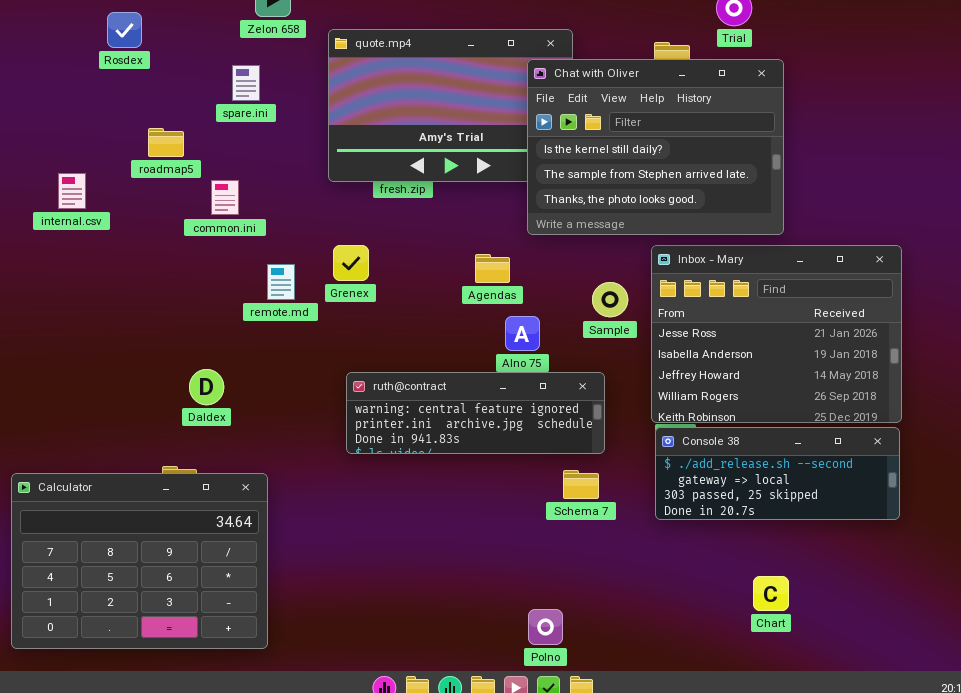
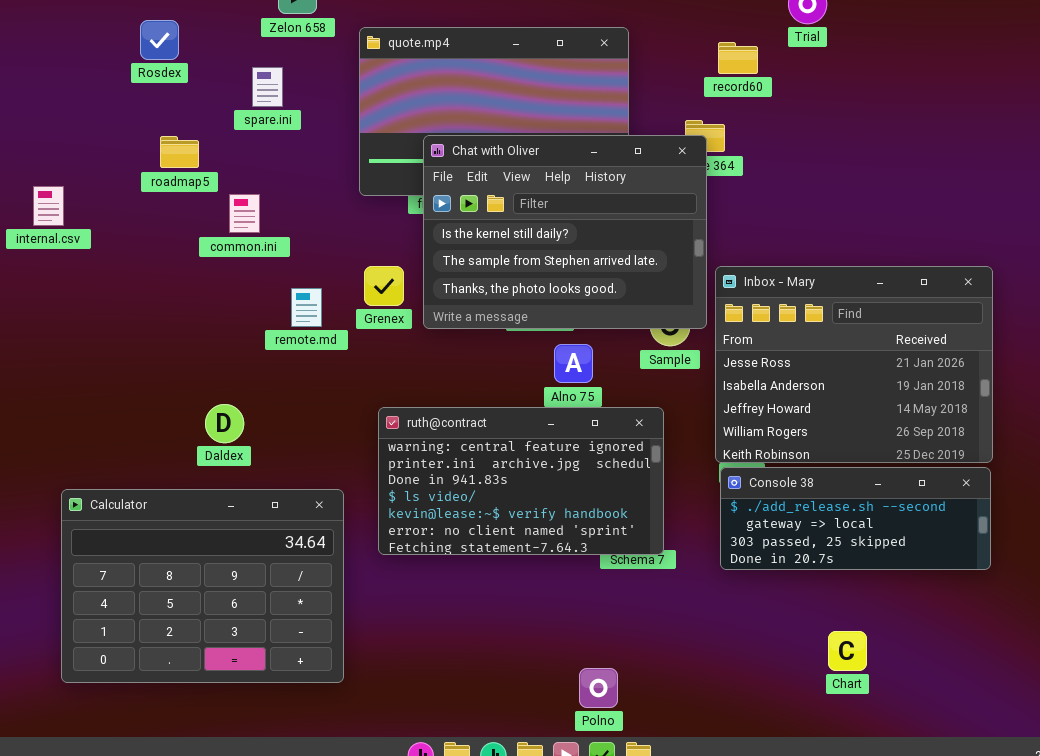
Rosdex: [107,12,142,48] -> [140,20,179,60], moved
Chat with Oliver: [527,59,784,235] -> [423,135,707,329], moved
internal.csv: [58,173,86,209] -> [33,186,64,226], moved
ruth@contract: [346,372,605,454] -> [378,407,664,555], resized
Calculator: [11,473,268,649] -> [61,489,344,683], moved

